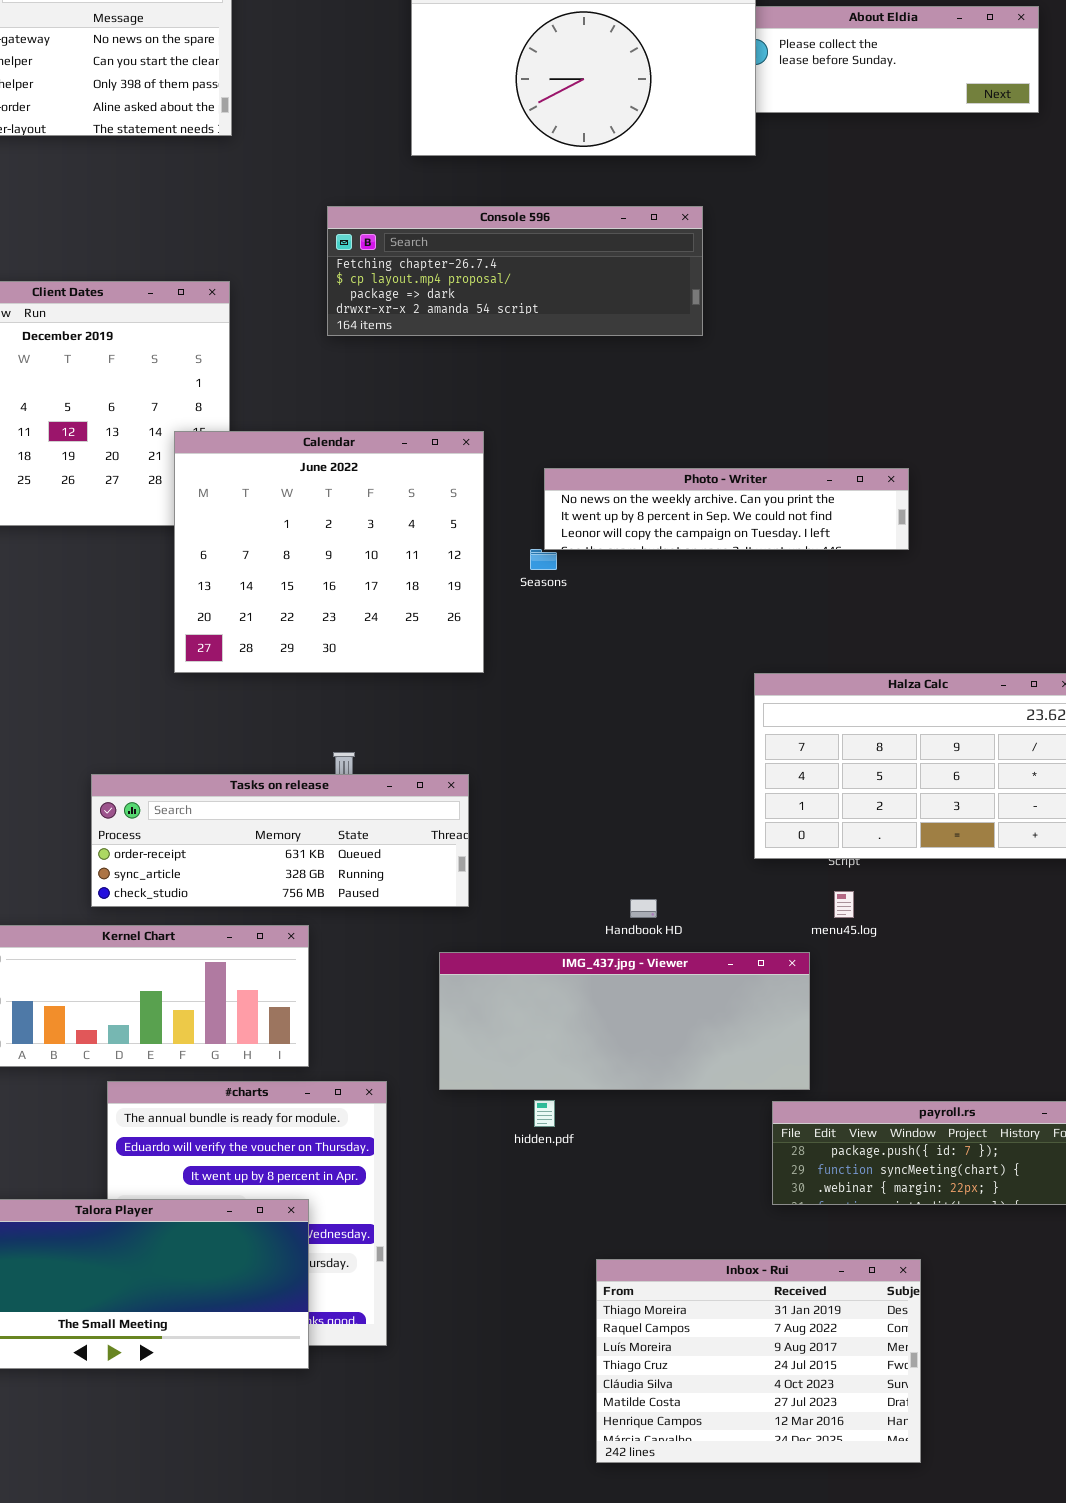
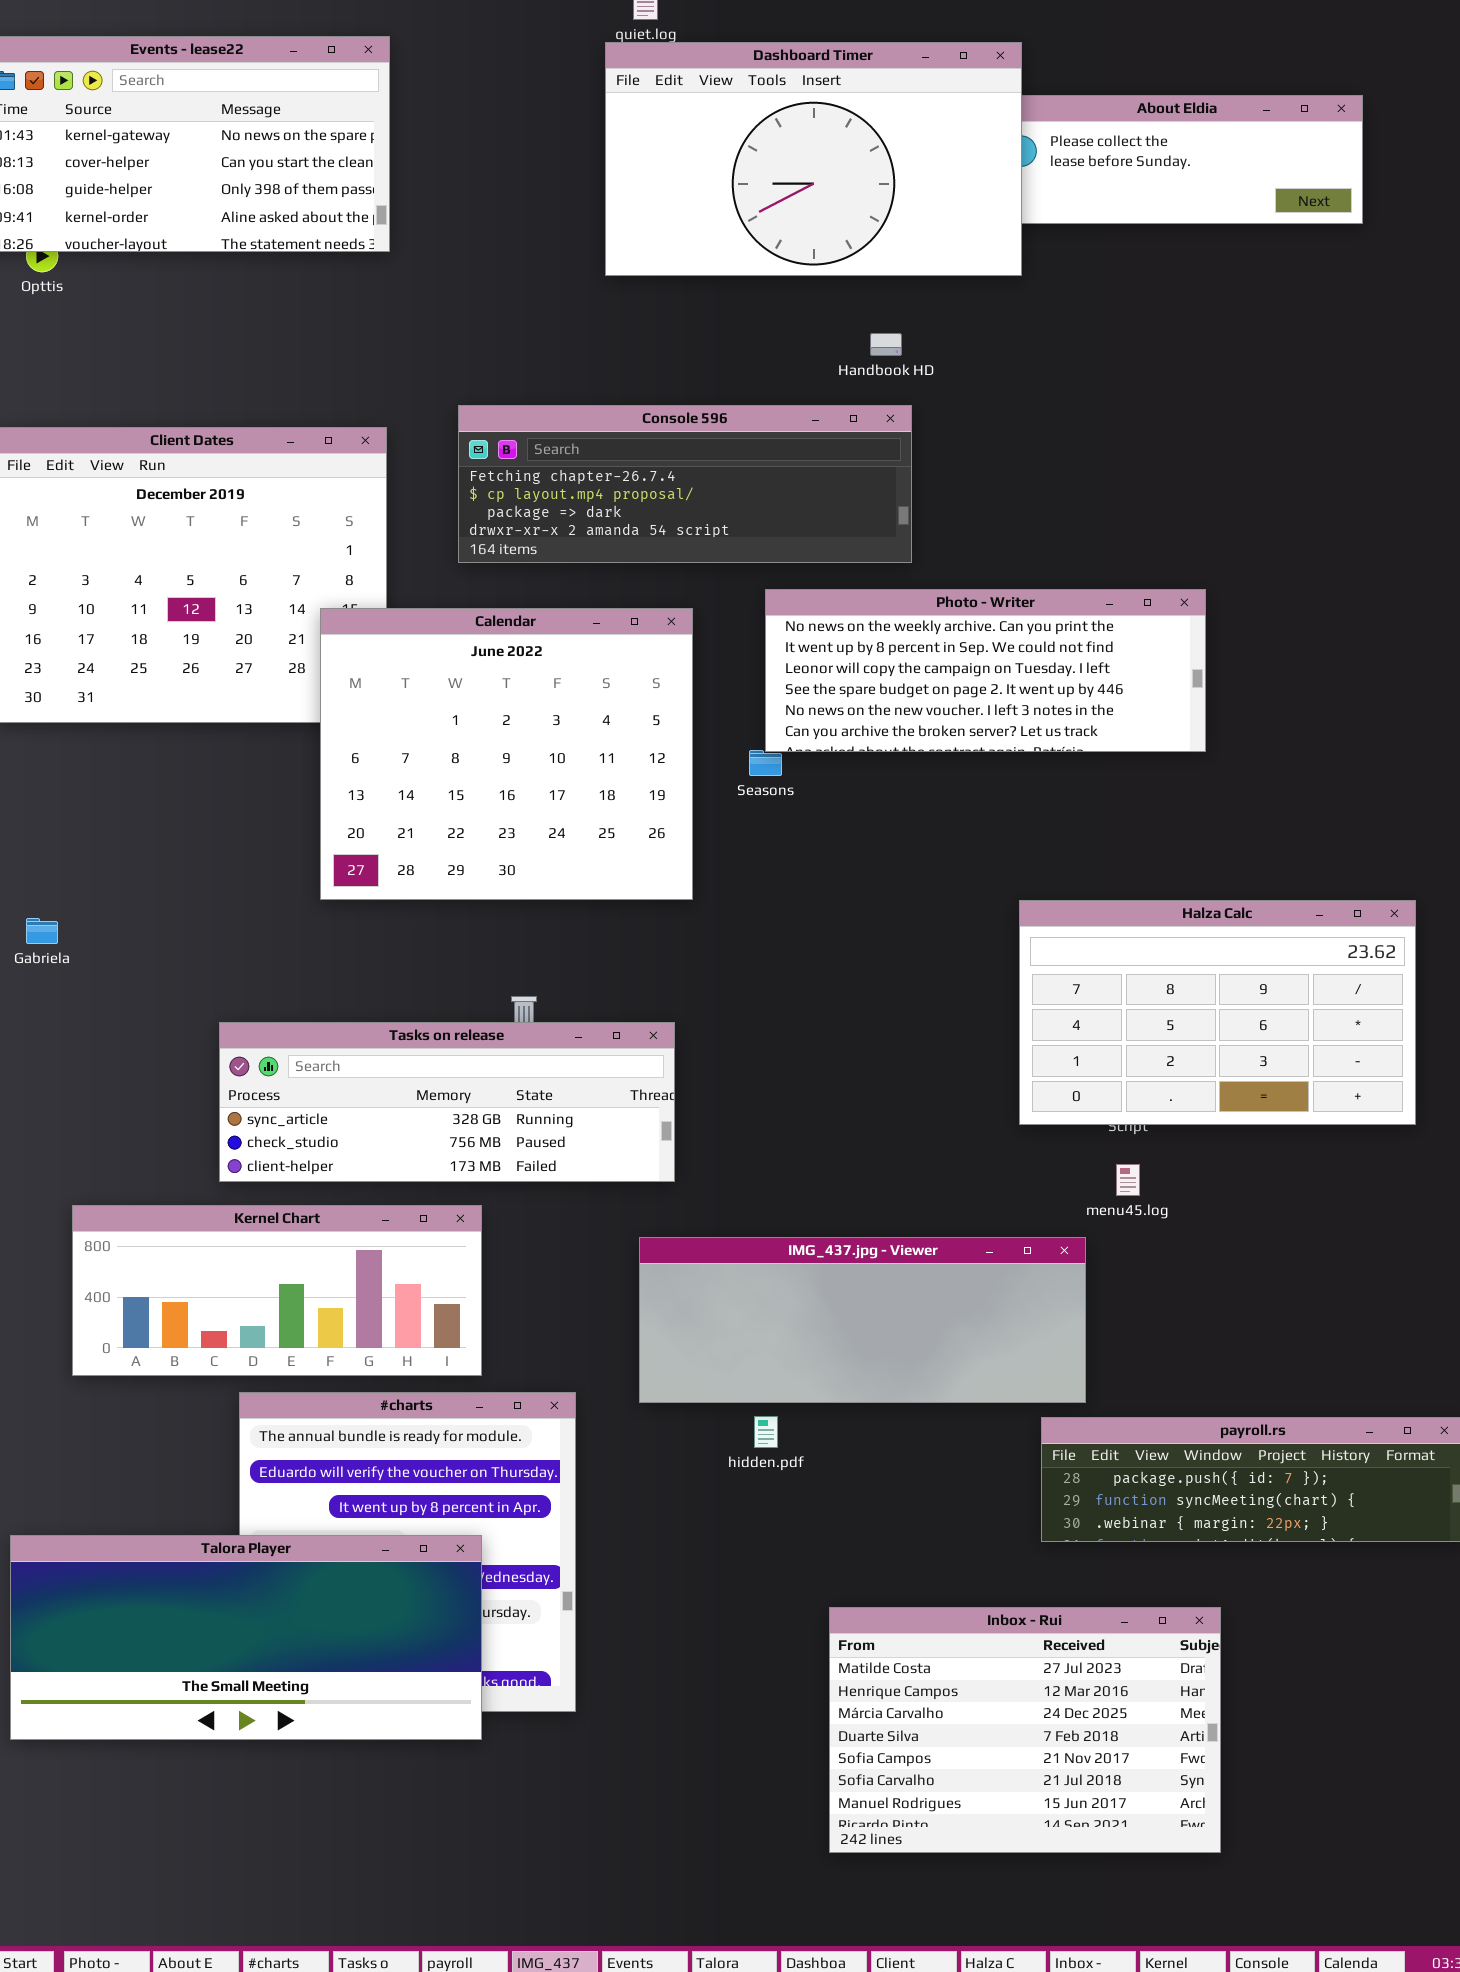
Console 596: [327,206,703,336] -> [458,405,912,563], moved
Photo - Writer: [544,468,909,550] -> [765,589,1206,752], resized
Tasks on release: [91,774,469,907] -> [219,1022,675,1182], scrolled down 1 row
Handbook HD: [630,899,657,918] -> [870,333,902,356], moved
Inbox - Rui: [596,1259,921,1463] -> [829,1607,1221,1853], scrolled down 5 rows

